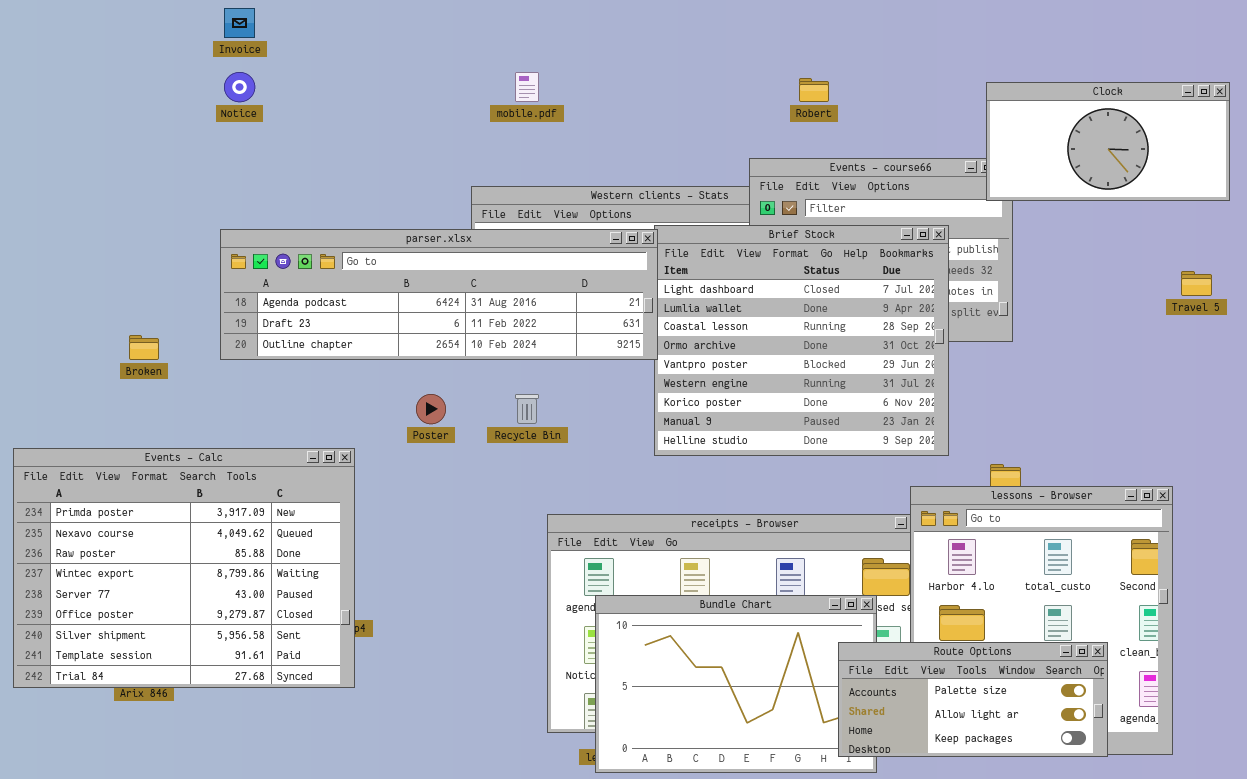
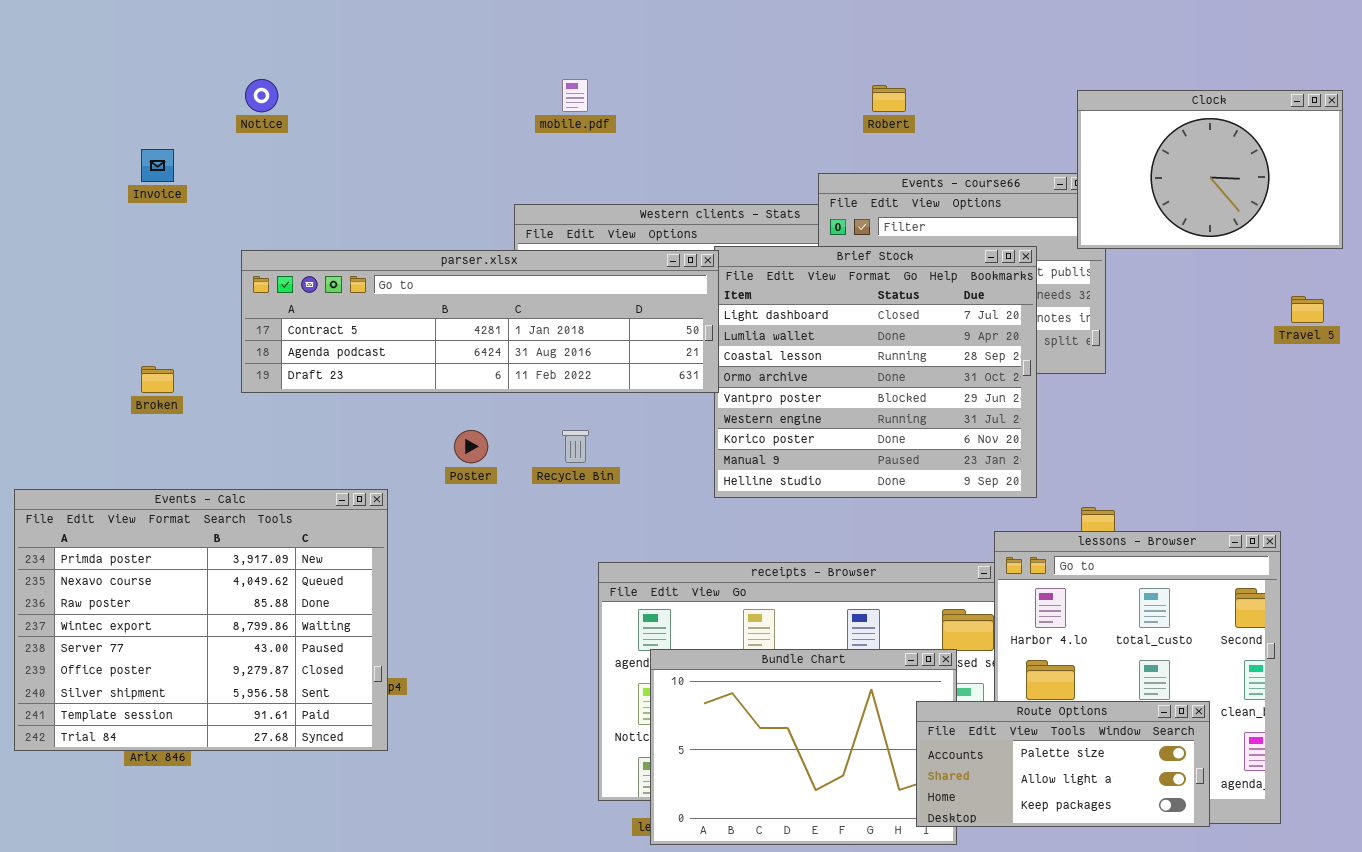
Invoice: [224,8,255,38] -> [141,149,174,182], moved
Clock: [986,82,1230,201] -> [1077,90,1343,249], resized
parser.xlsx: [220,229,658,360] -> [241,250,719,393], scrolled up 1 row

